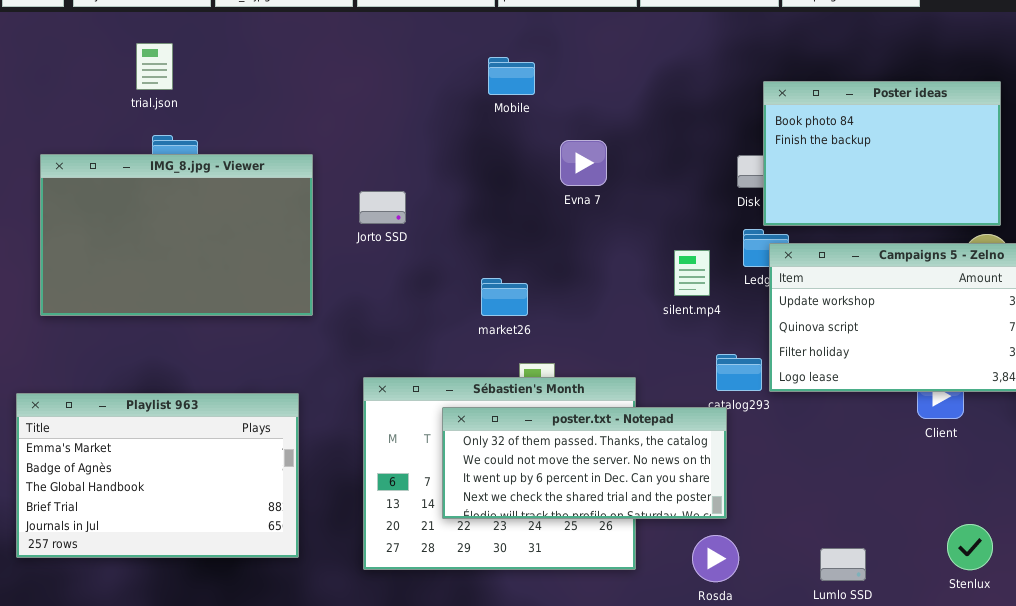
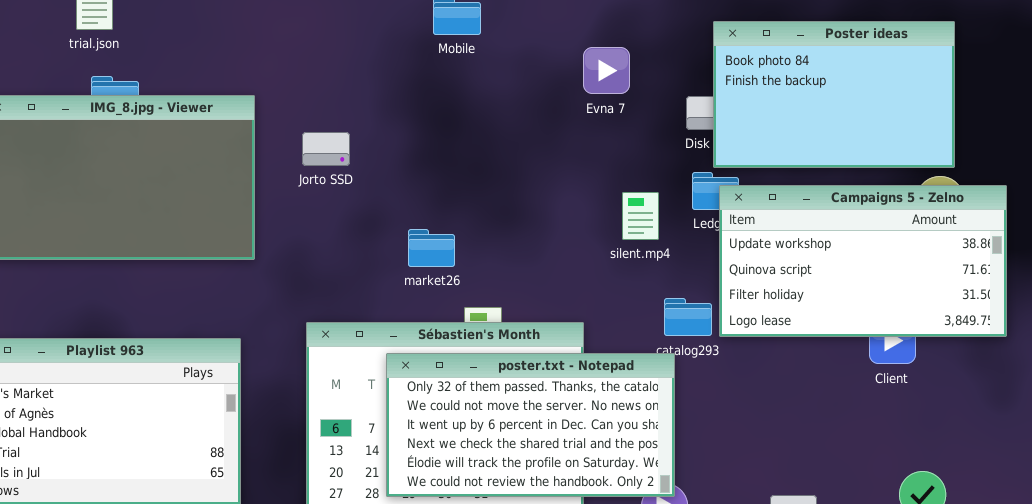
Evna 7: [560,140,607,186] -> [583,47,630,94], moved
market26: [481,278,528,316] -> [408,229,455,267], moved
poster.txt - Notepad: [442,407,727,519] -> [386,353,675,497], resized

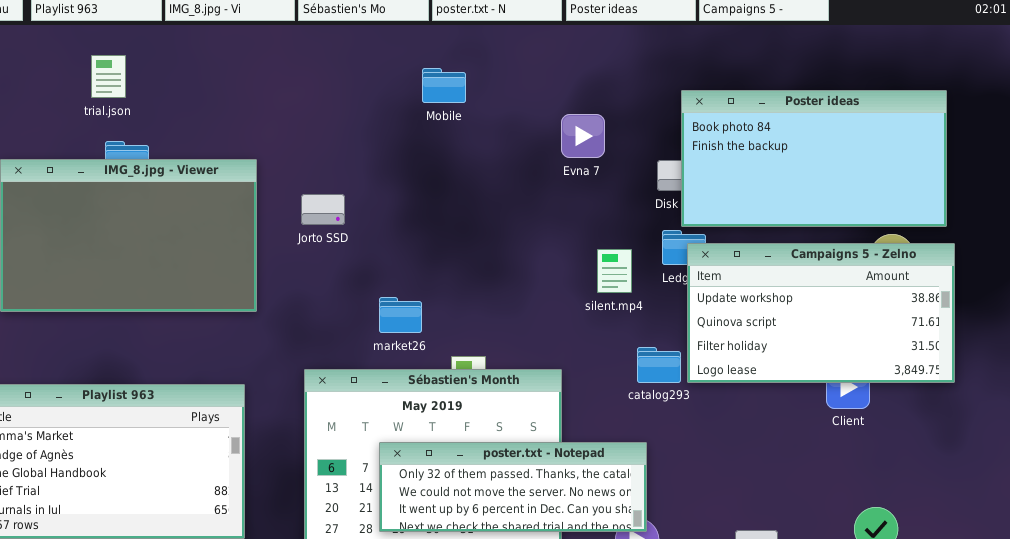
Poster ideas: [713,21,955,168] -> [681,90,947,227], resized
market26: [408,229,455,267] -> [379,297,422,333], moved
poster.txt - Notepad: [386,353,675,497] -> [379,442,647,532], resized

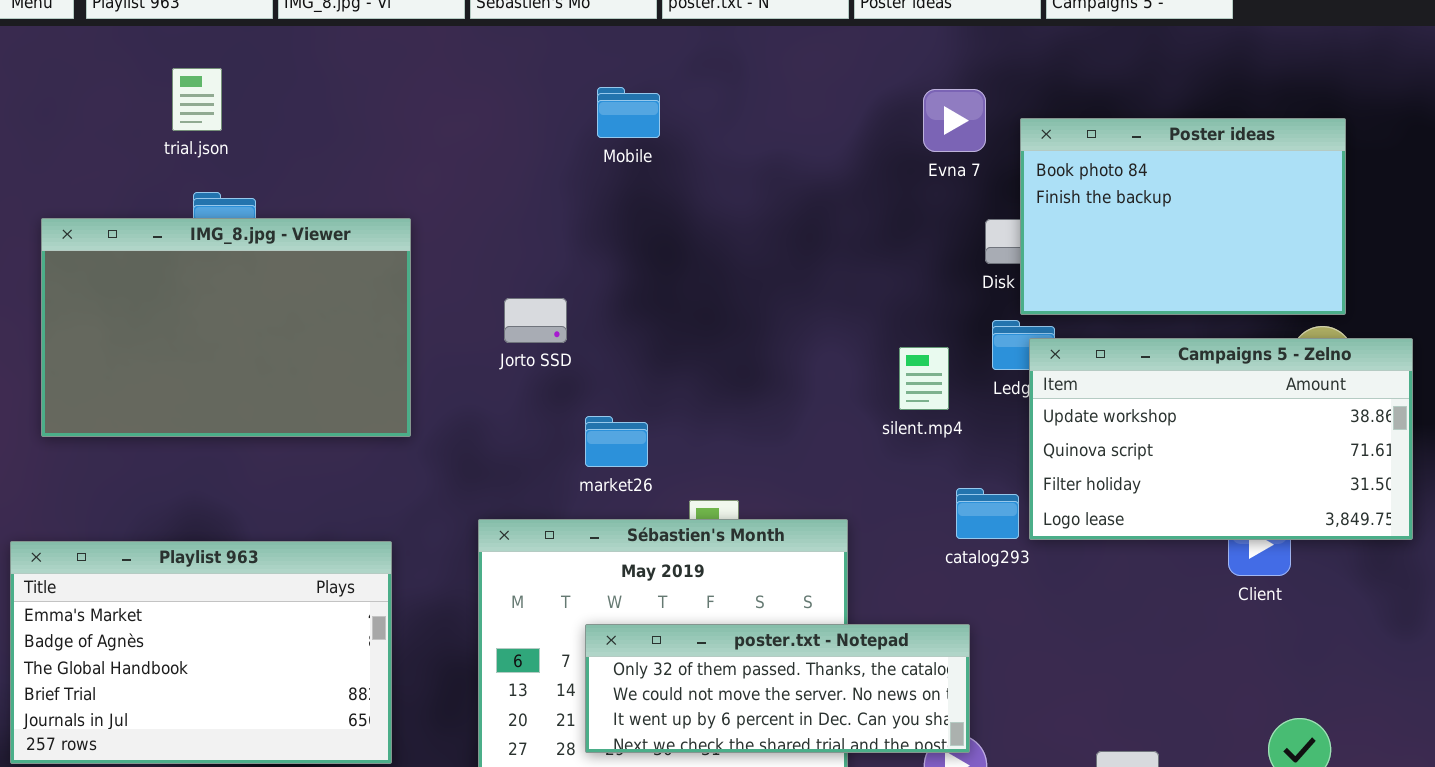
Mobile: [422,68,466,103] -> [597,87,660,138], moved
Poster ideas: [681,90,947,227] -> [1020,118,1346,315], resized
Evna 7: [561,114,605,158] -> [923,89,986,152], moved
Jorto SSD: [301,194,345,225] -> [504,298,567,343], moved

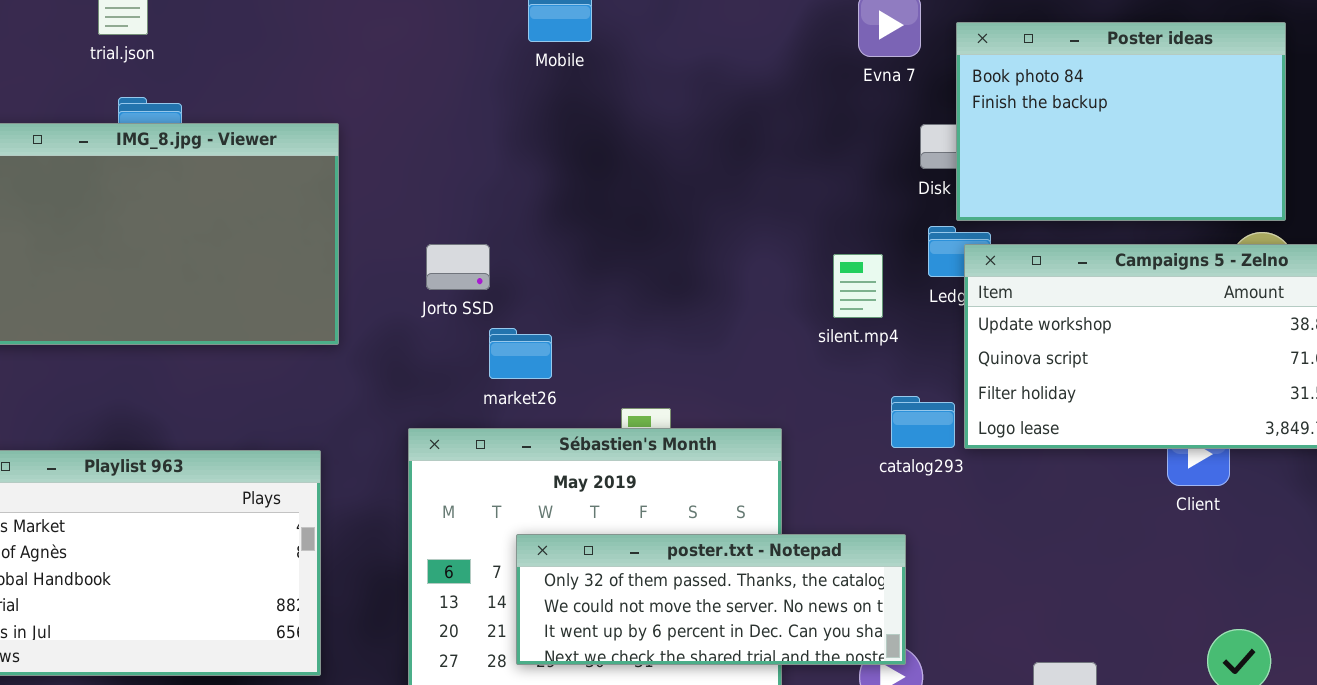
Jorto SSD: [504,298,567,343] -> [426,244,490,290], moved
market26: [585,416,648,467] -> [489,328,552,379], moved

